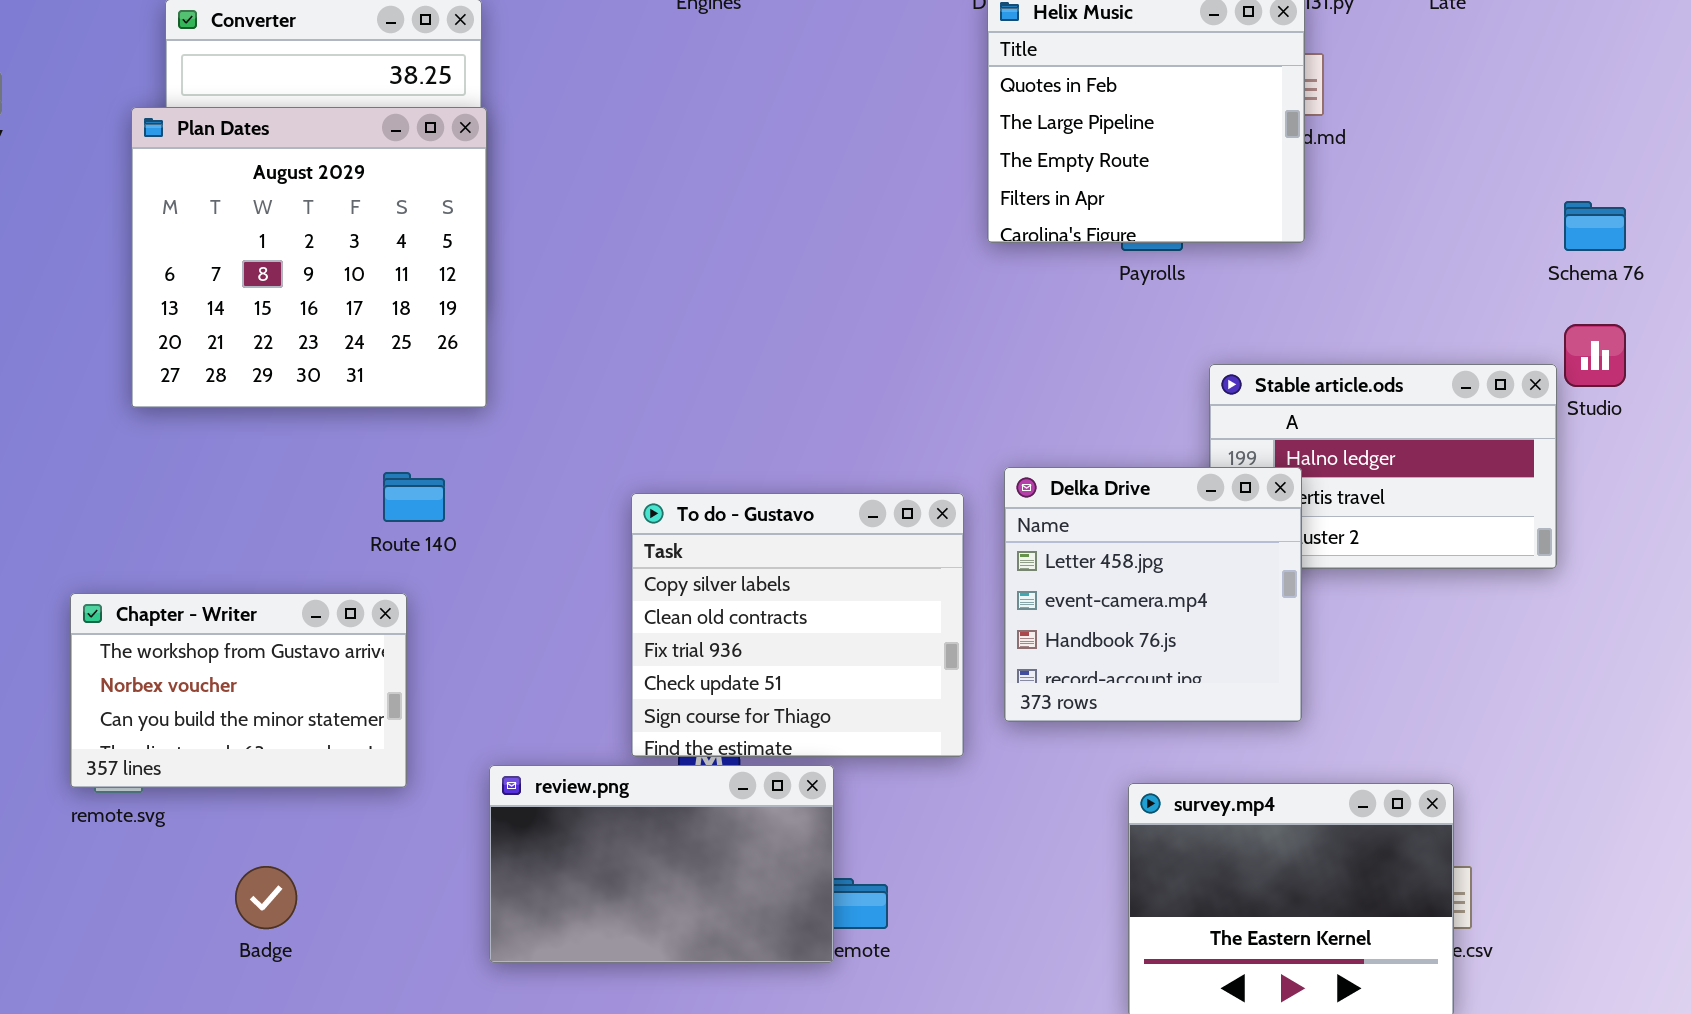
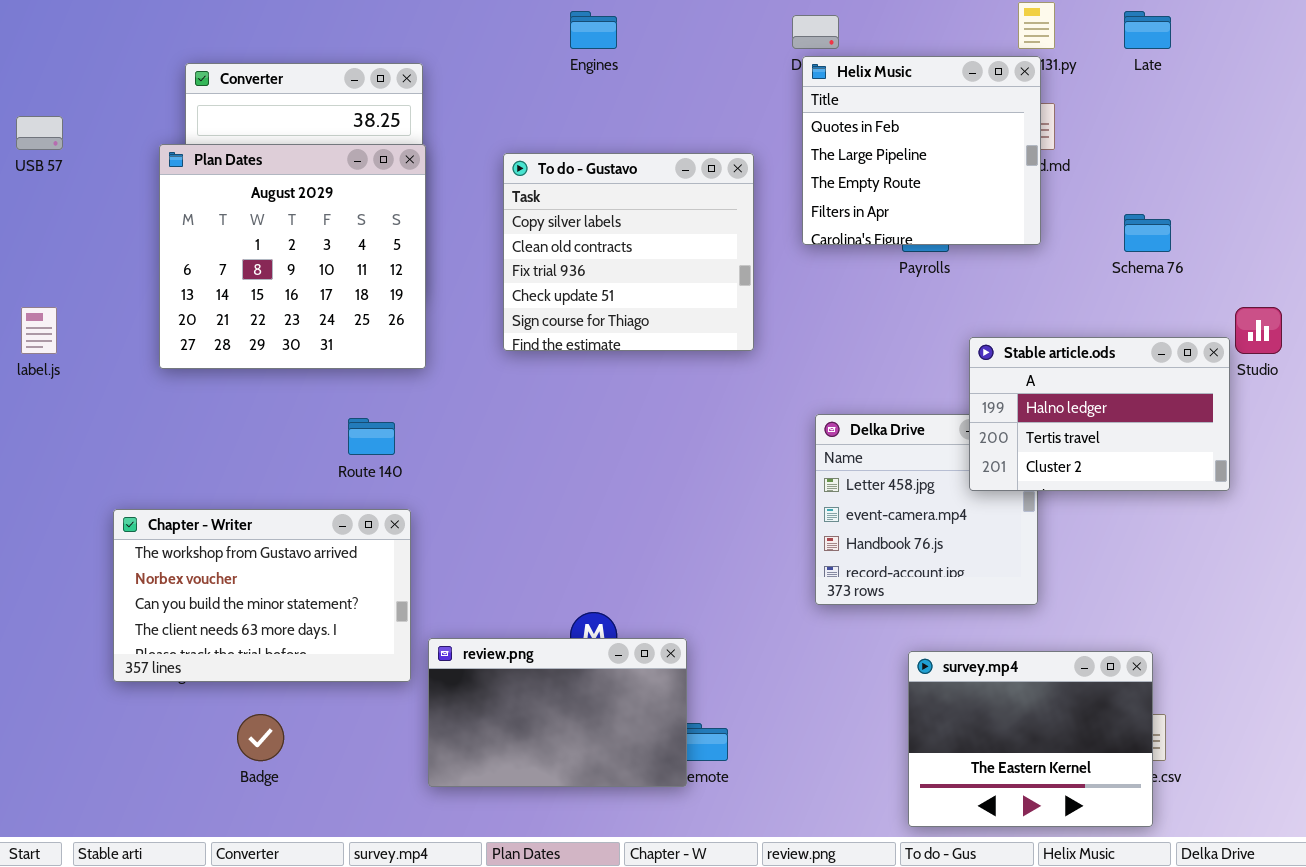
Schema 76: [1564,201,1626,251] -> [1124,214,1171,252], moved
Stable article.ods: [1209,364,1557,569] -> [969,337,1230,491], raised
To do - Gustavo: [631,493,964,757] -> [503,153,754,351], moved
Chapter - Writer: [70,593,407,788] -> [113,509,411,682], resized

